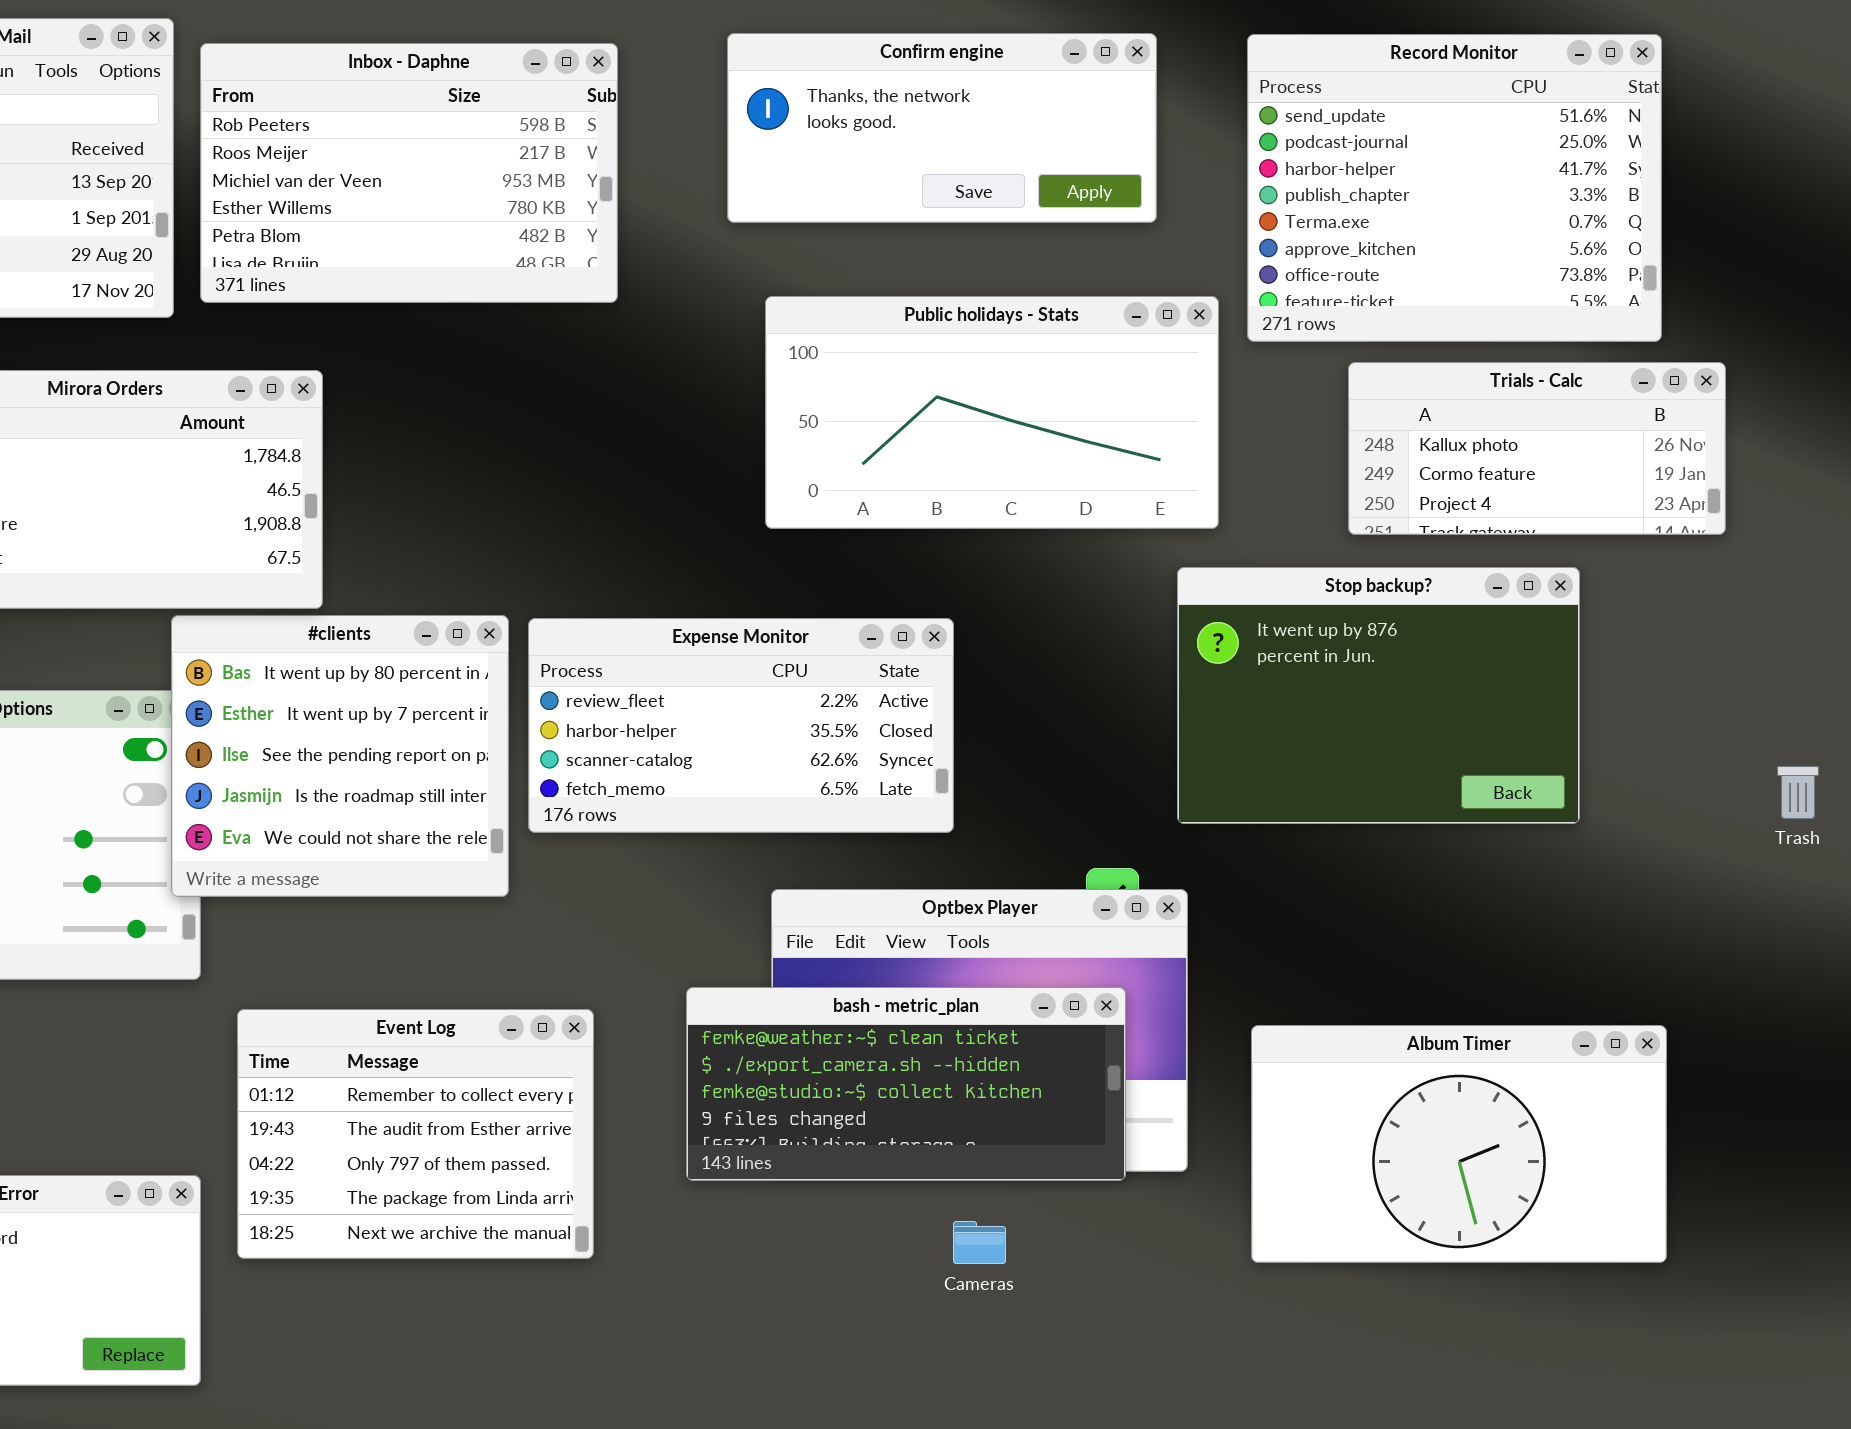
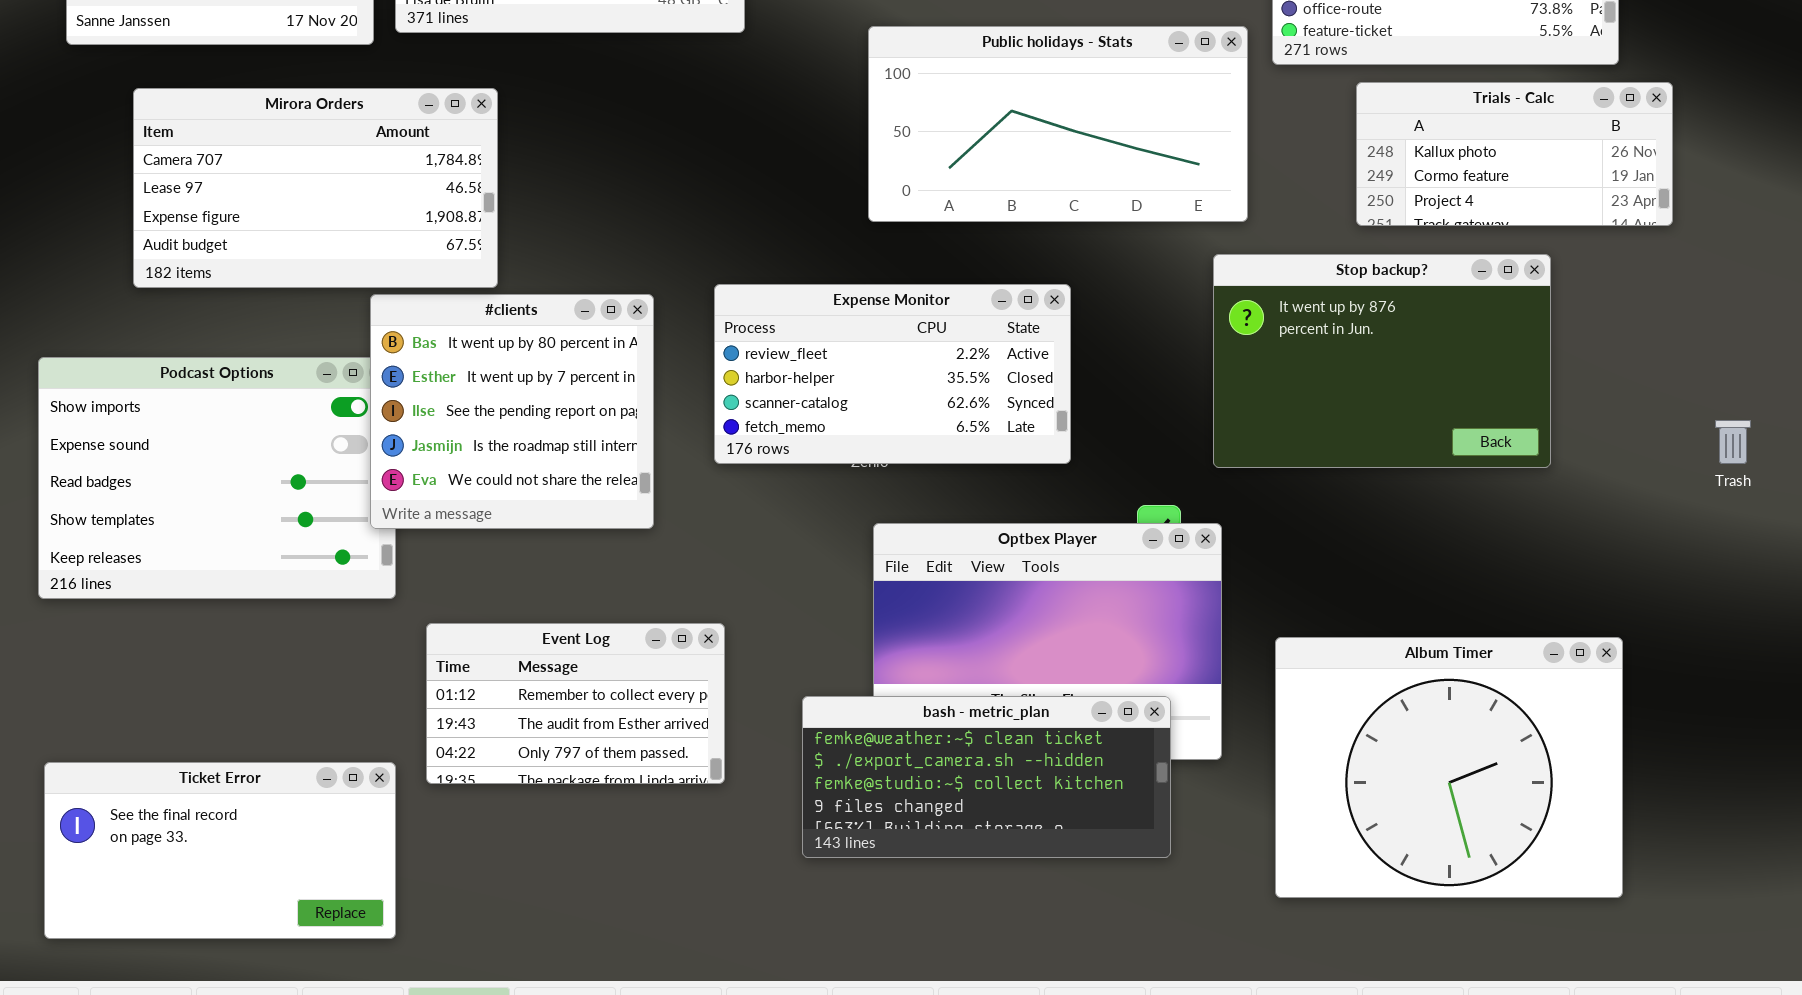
Expense Monitor: [528,618,954,833] -> [714,284,1071,464], moved
bash - metric_plan: [686,987,1126,1181] -> [802,696,1171,858], moved
Event Log: [237,1009,594,1259] -> [426,623,725,784], resized
Album Timer: [1251,1025,1667,1263] -> [1275,637,1623,898], resized

